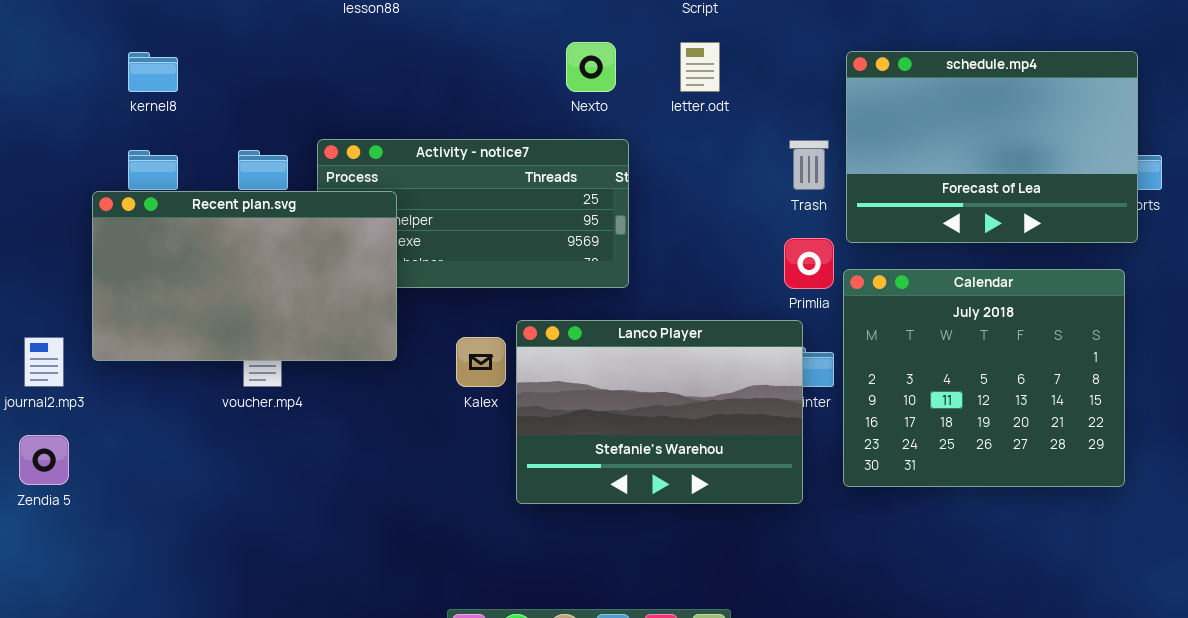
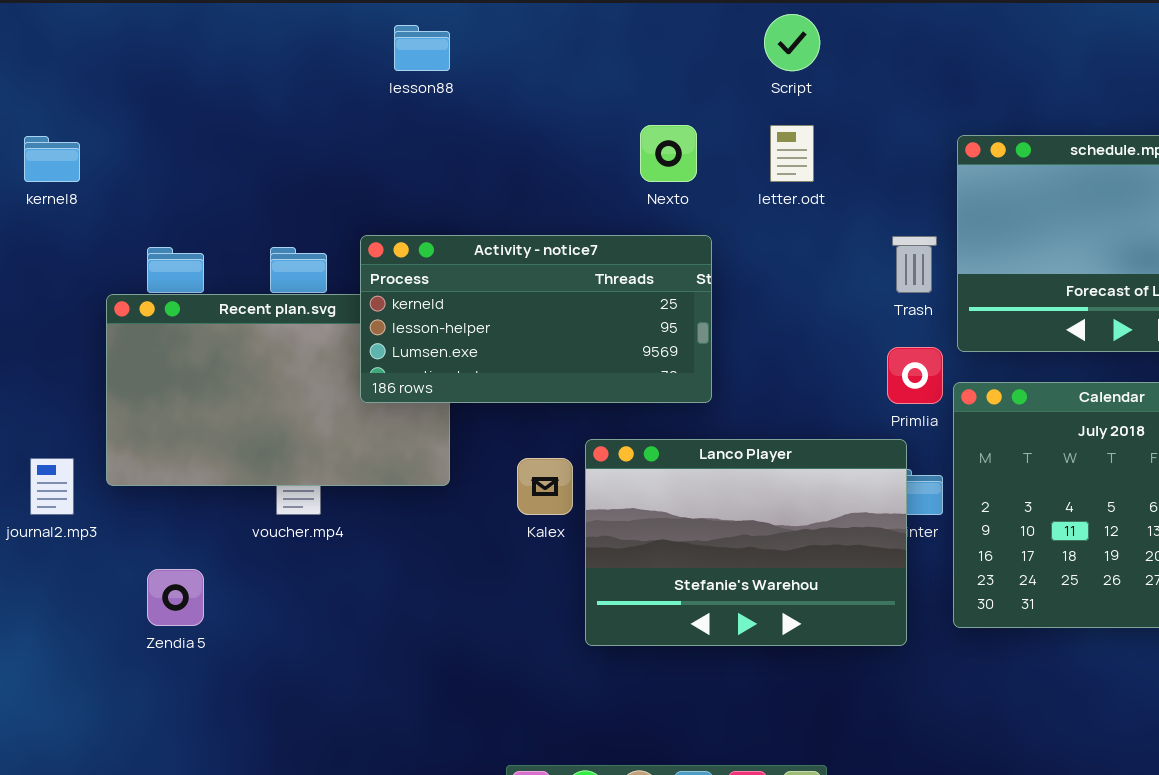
kernel8: [128,52,178,92] -> [24,136,80,182], moved
Activity - notice7: [317,139,629,288] -> [360,235,712,403], raised
Zendia 5: [19,435,69,485] -> [147,569,204,626], moved

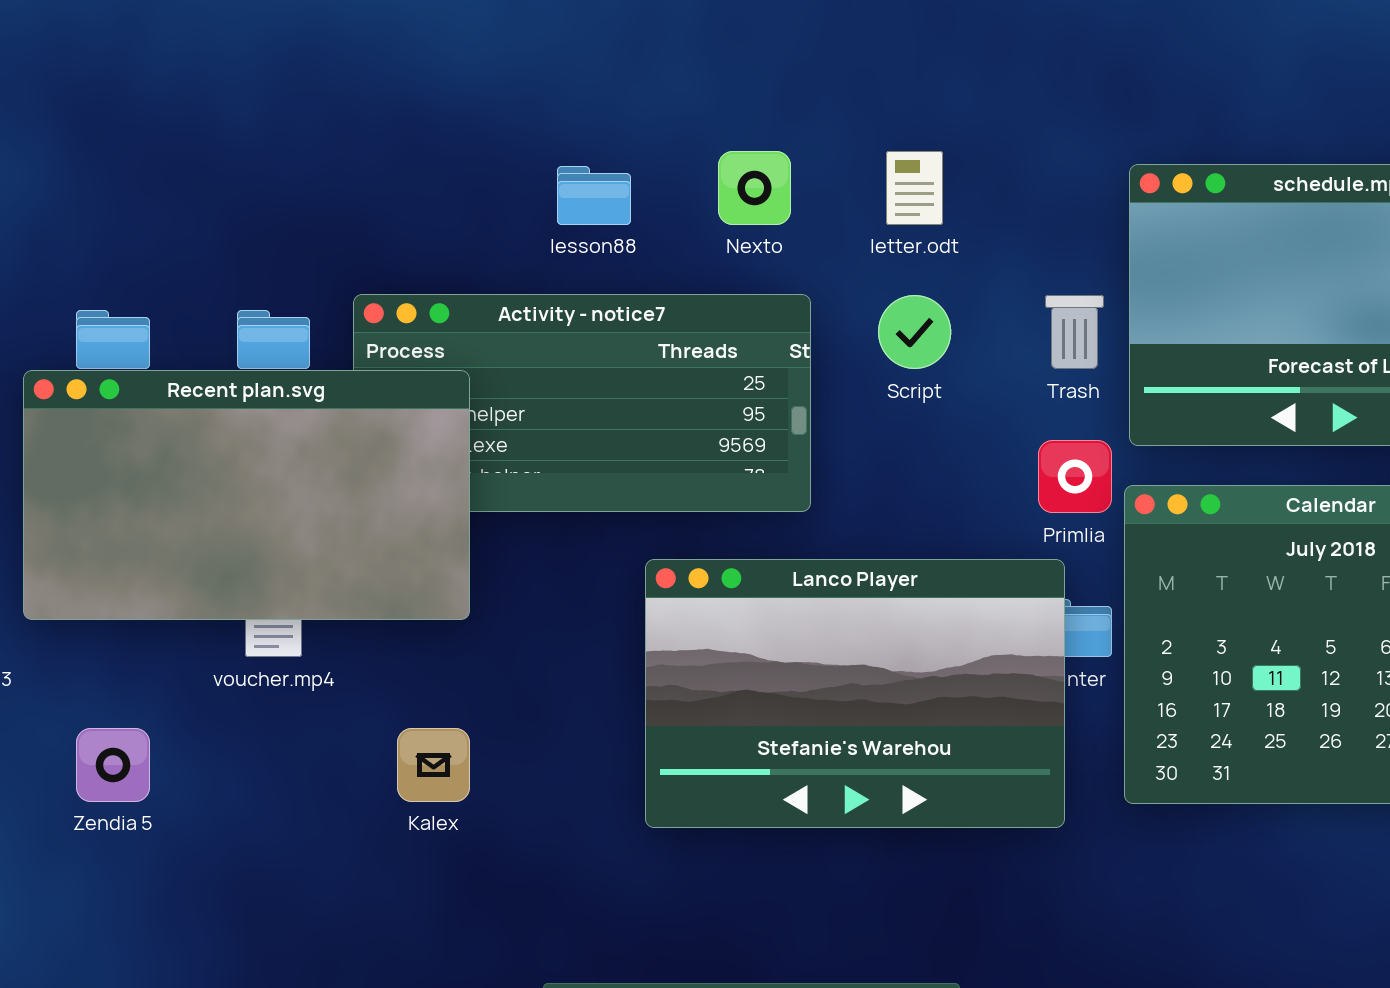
Script: [764,14,820,71] -> [878,295,951,369], moved
lesson88: [394,25,450,71] -> [557,166,631,225], moved
Recent plan.svg: [106,294,450,486] -> [23,370,470,620], raised
Kalex: [517,458,573,515] -> [397,728,470,802], moved

